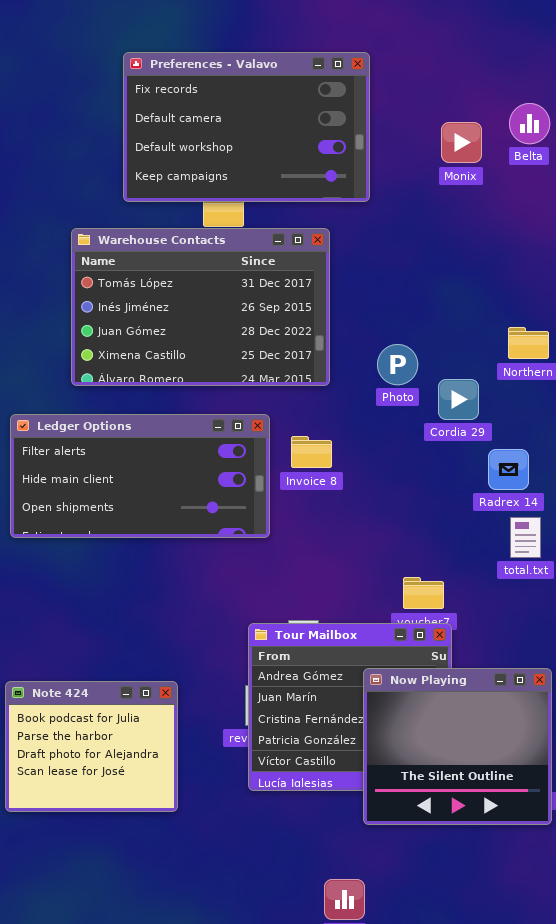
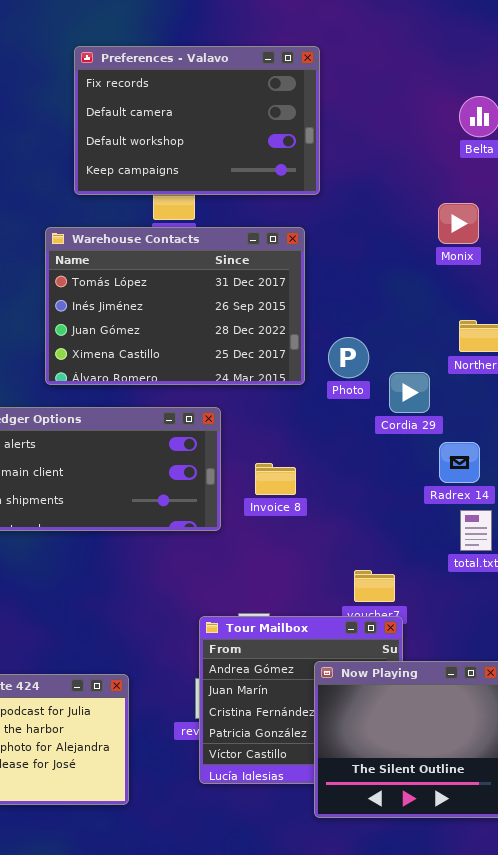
Monix: [441,122,482,163] -> [438,203,479,244], moved
Warehouse Contacts: [71,228,330,386] -> [45,227,305,385], moved
Invoice 8: [291,436,332,468] -> [255,463,296,495], moved

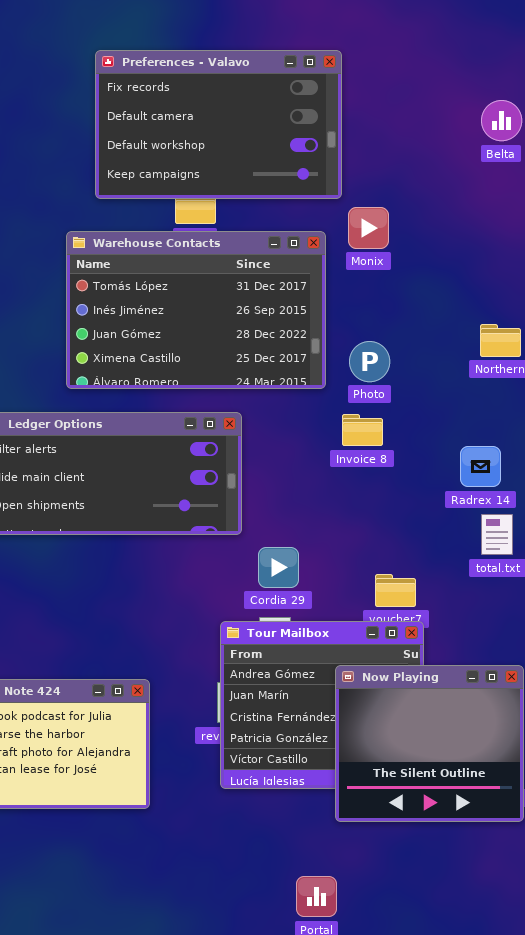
Monix: [438,203,479,244] -> [348,207,389,249], moved
Cordia 29: [389,372,430,413] -> [258,547,299,588], moved
Invoice 8: [255,463,296,495] -> [342,414,383,446], moved

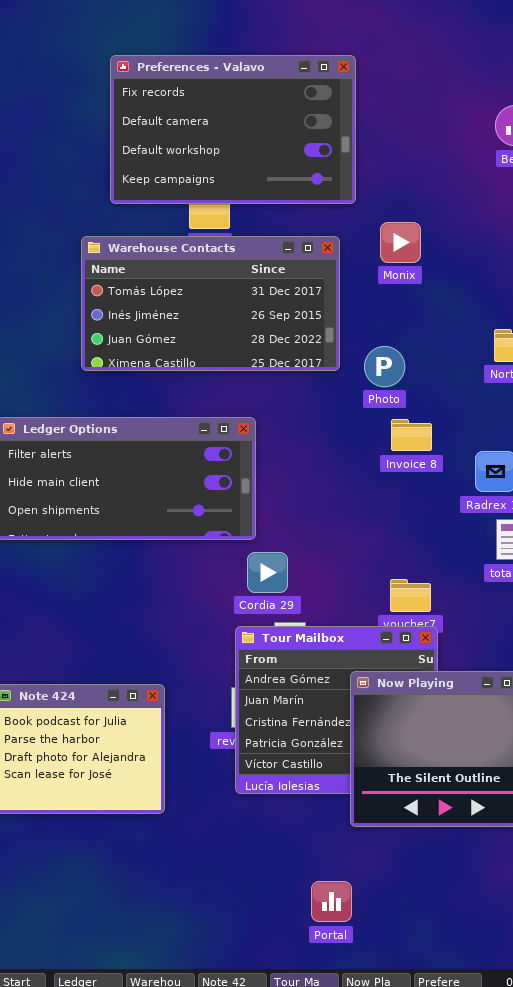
Monix: [348,207,389,249] -> [380,222,421,263], moved
Warehouse Contacts: [66,231,326,389] -> [81,236,340,371], resized
Invoice 8: [342,414,383,446] -> [391,419,432,451], moved
Cordia 29: [258,547,299,588] -> [247,552,288,593], moved

